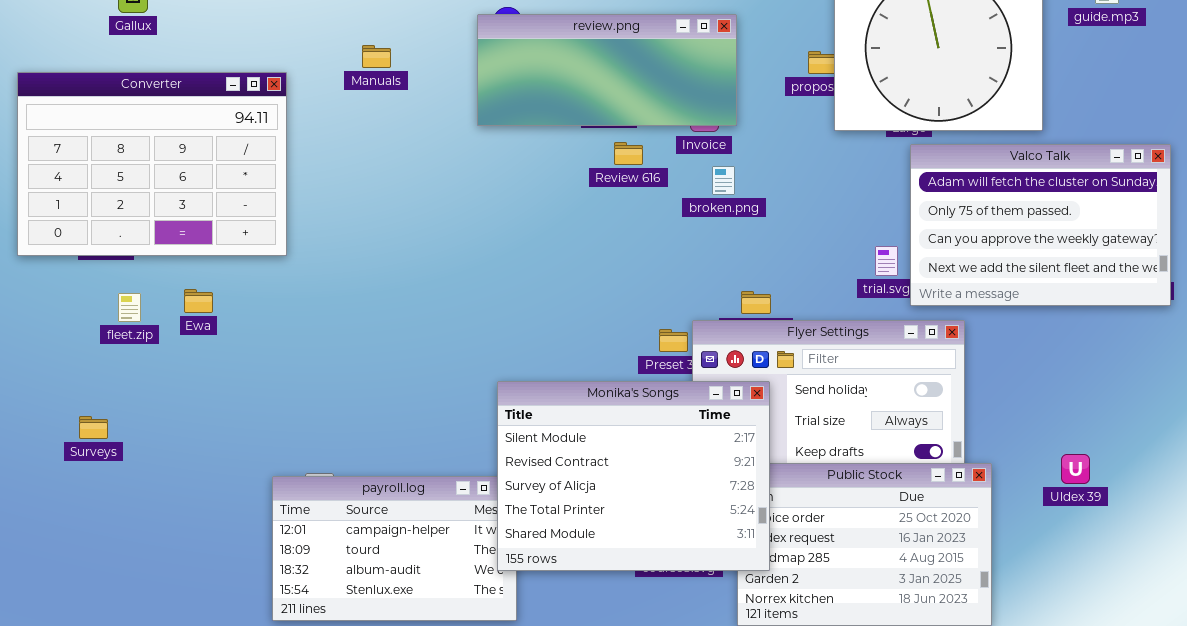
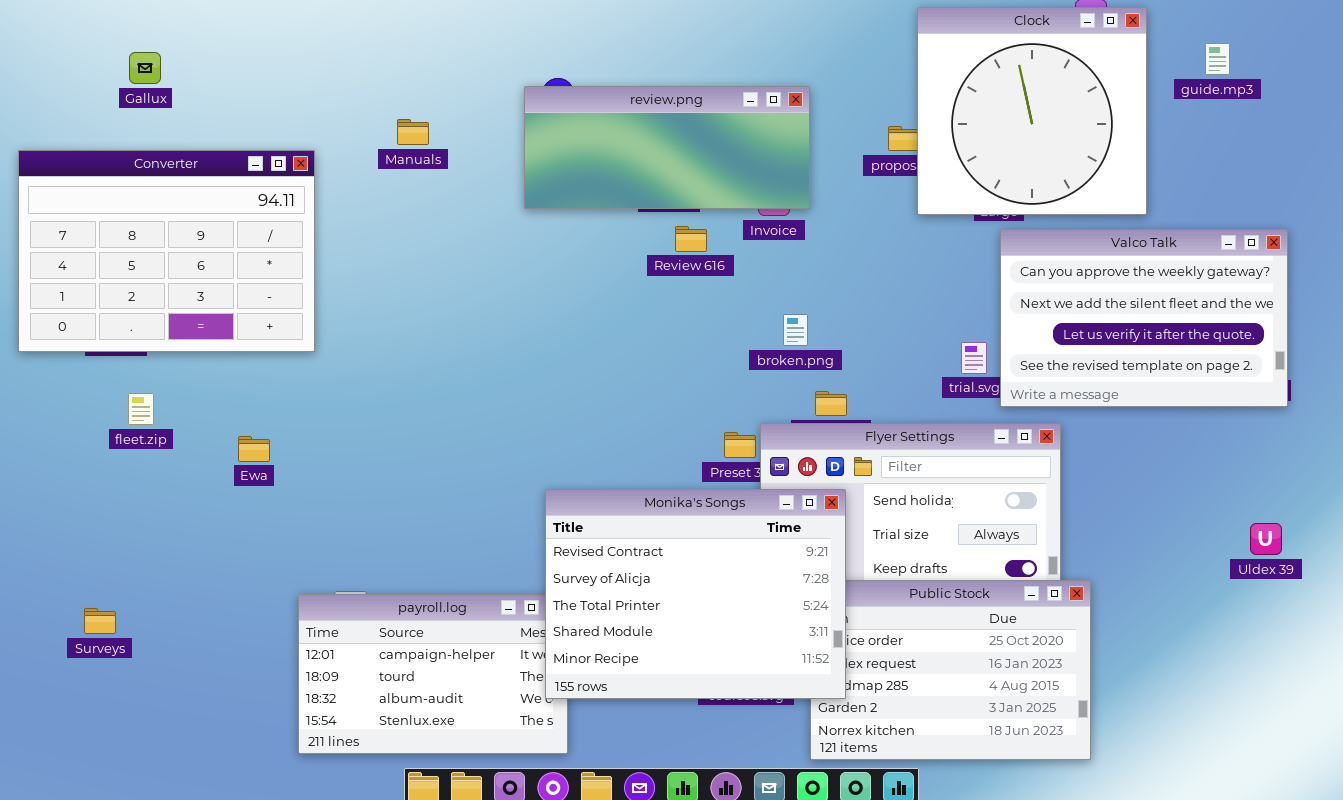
Valco Talk: [910,144,1171,306] -> [1000,229,1288,407], scrolled down 2 rows
broken.png: [712,166,735,195] -> [783,314,808,346], moved
Ewa: [184,289,213,313] -> [238,436,270,462], moved
Monika's Songs: [497,381,770,571] -> [545,489,846,699], scrolled down 1 row
Surveys: [79,416,108,439] -> [84,608,116,634], moved
Uldex 39: [1061,454,1090,484] -> [1250,523,1282,555], moved

